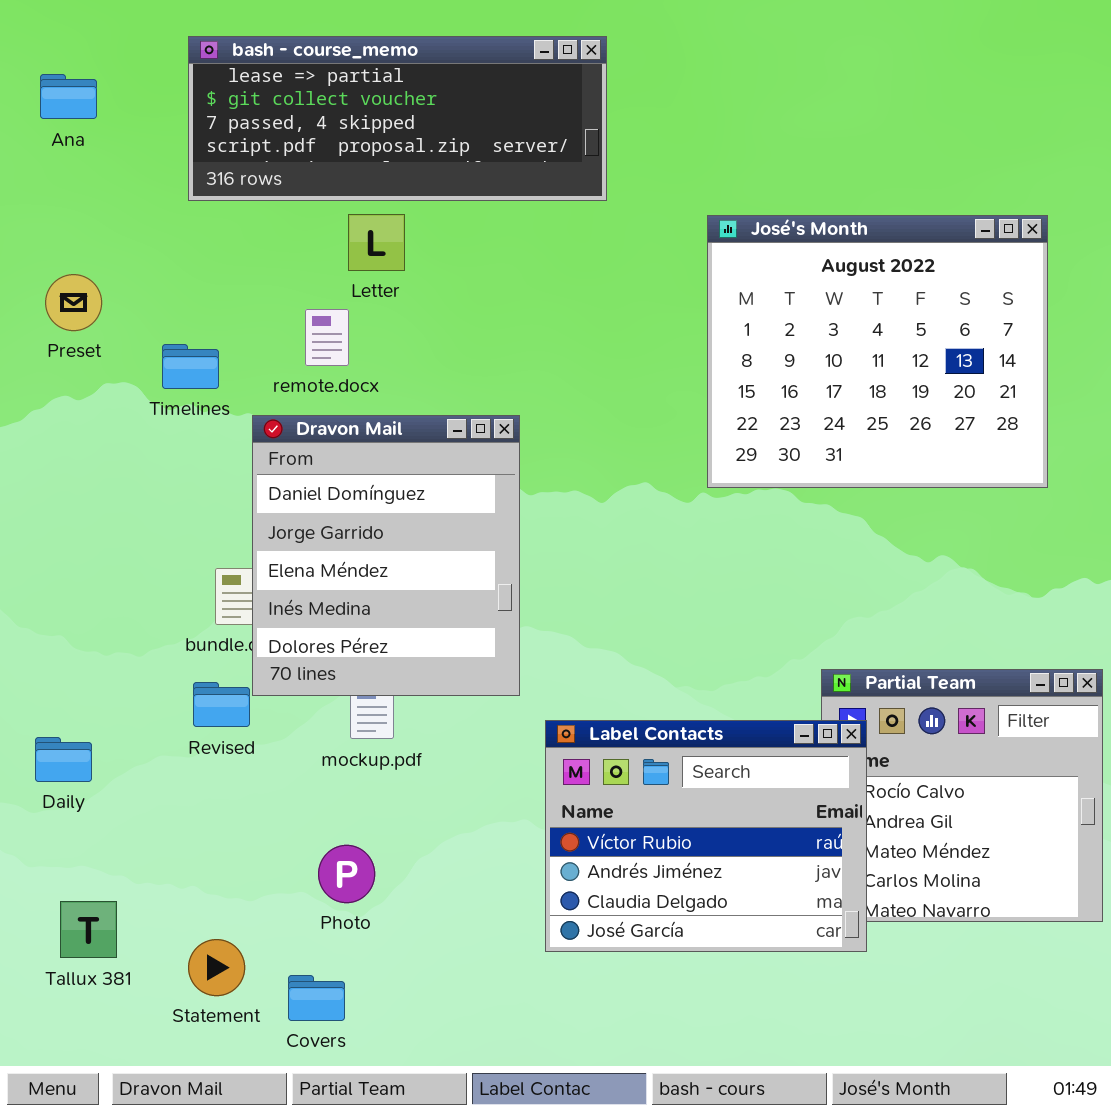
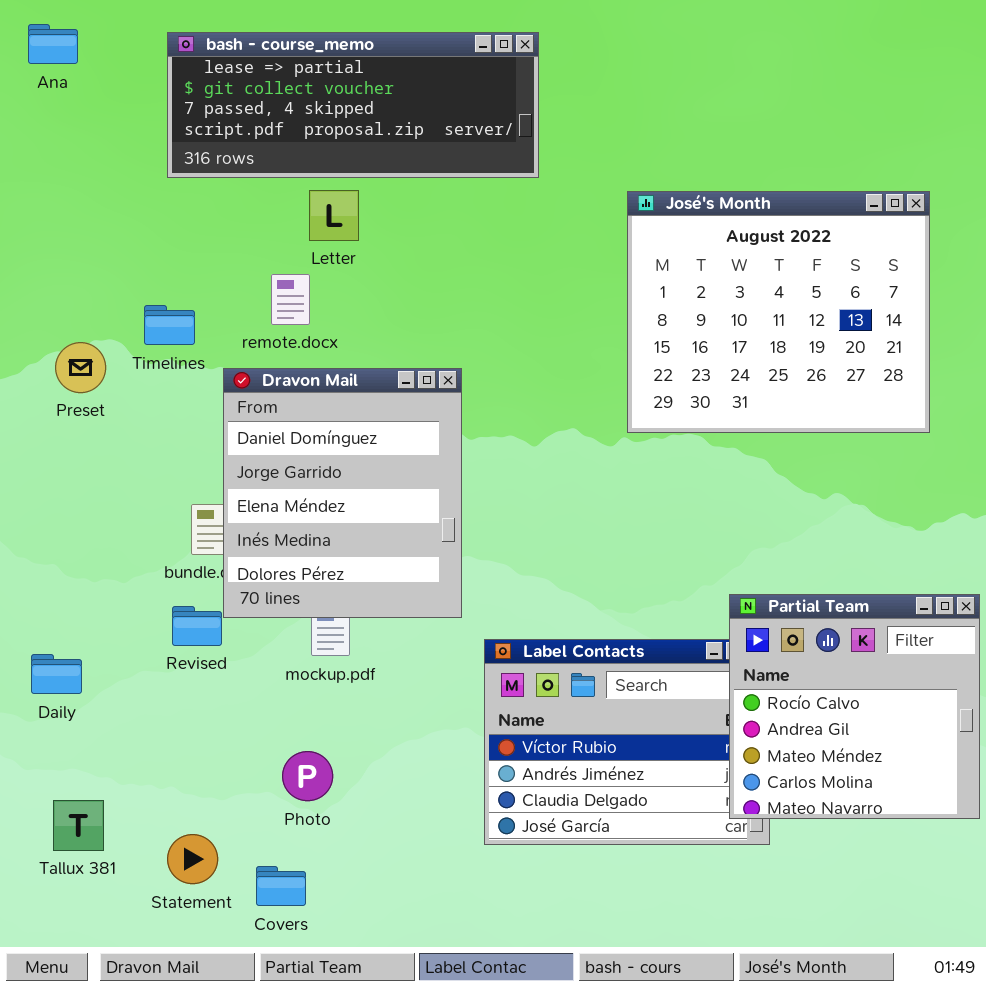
Ana: [40,74,97,119] -> [28,24,78,64], moved
Preset: [45,274,102,331] -> [55,342,106,393], moved
Partial Team: [821,669,1103,922] -> [729,594,980,819], raised

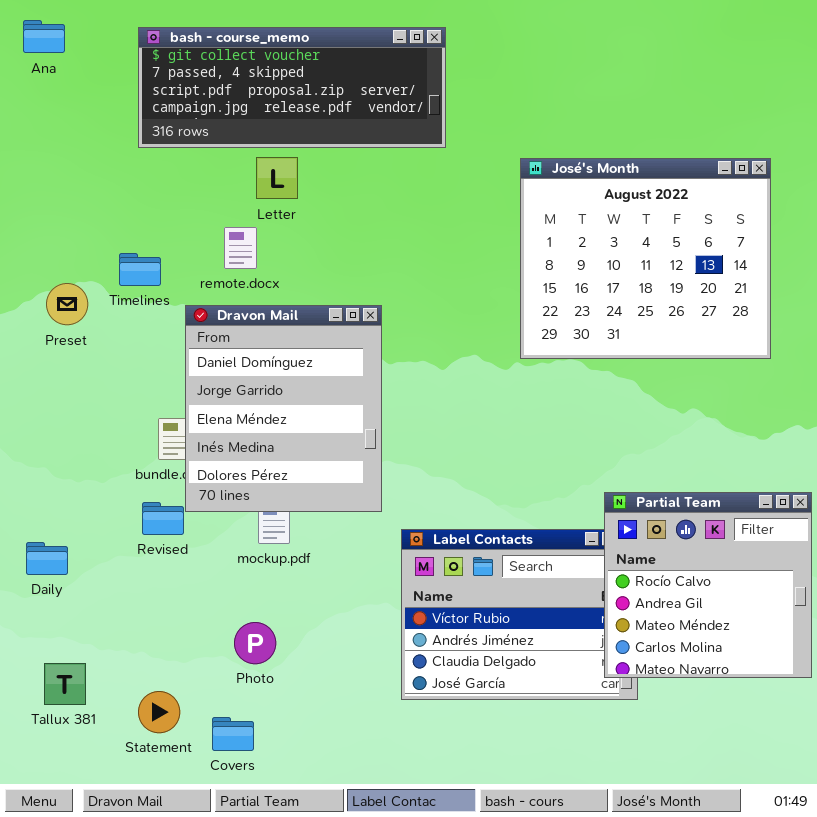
bash - course_memo: [167,32,539,178] -> [138,27,446,148], scrolled down 1 row

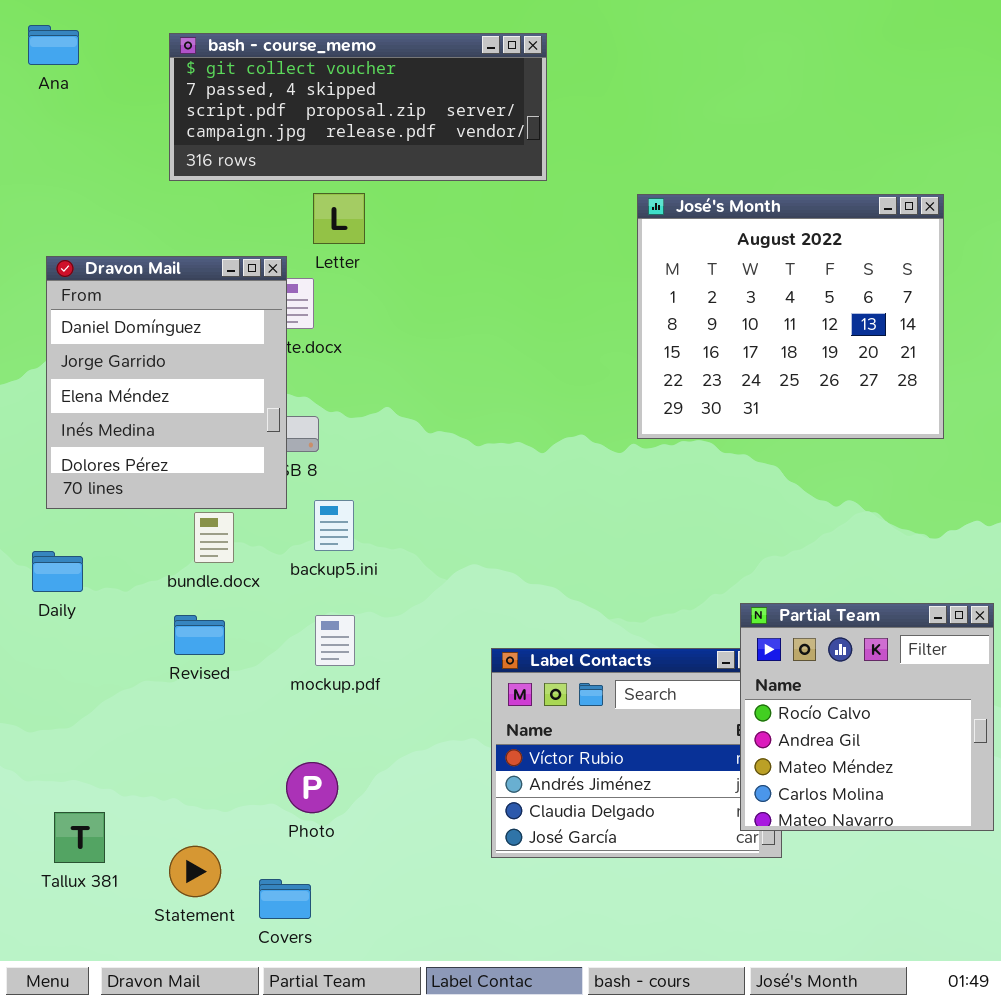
Dravon Mail: [185,305,382,512] -> [46,256,287,509], moved
Daily: [26,542,68,575] -> [32,551,83,592], moved

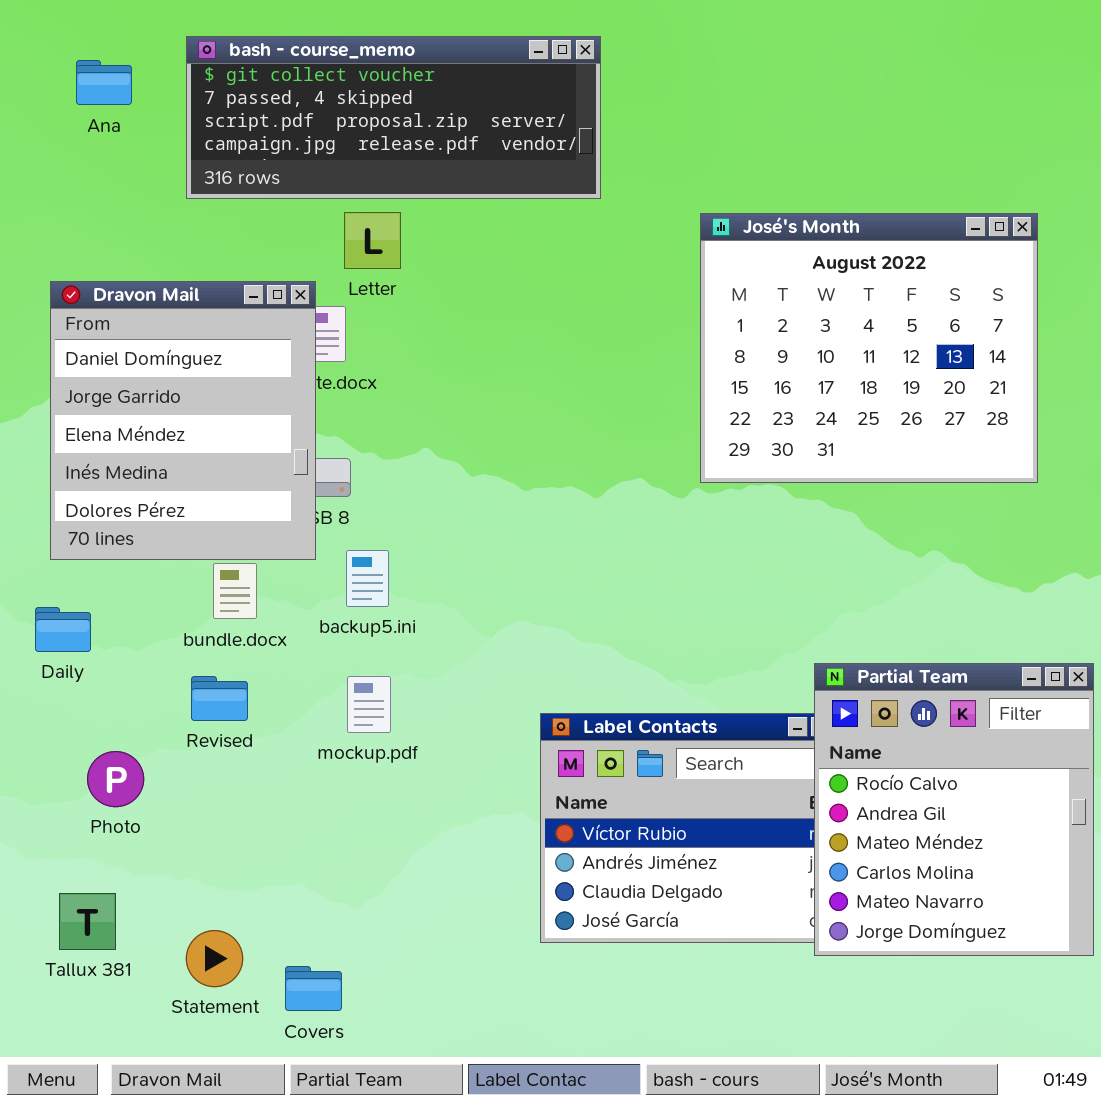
Ana: [28,25,79,65] -> [76,60,132,105], moved
Partial Team: [740,603,994,831] -> [814,663,1094,956], resized
Photo: [286,762,338,813] -> [87,751,144,807], moved

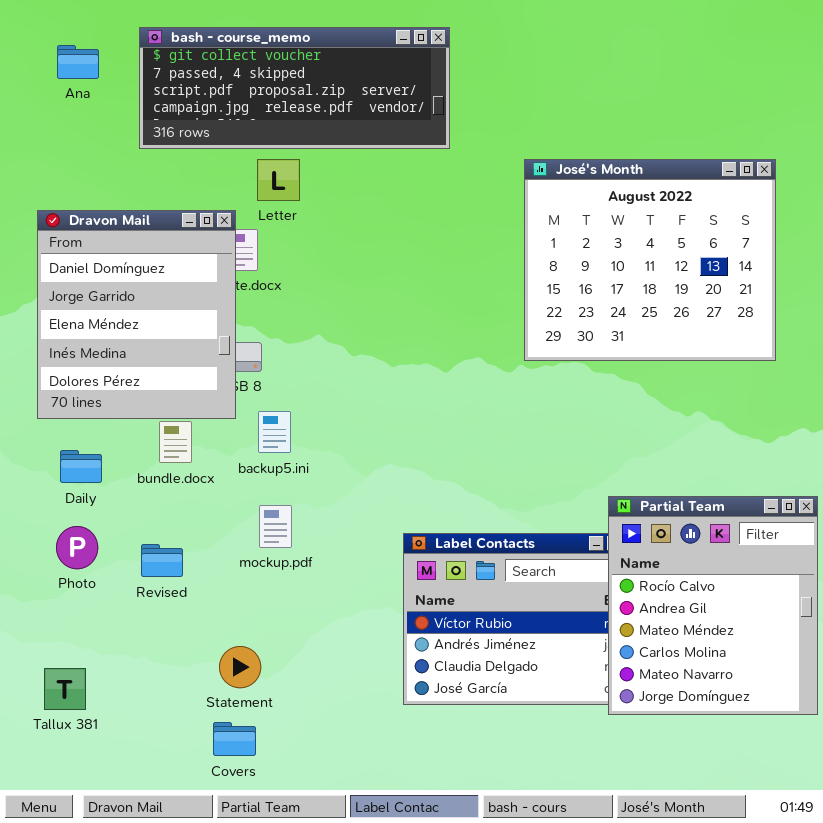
Daily: [35,607,91,652] -> [60,450,102,483], moved
Revised: [191,676,248,721] -> [141,544,183,577], moved
Photo: [87,751,144,807] -> [56,526,98,569], moved
Statement: [186,930,243,987] -> [219,646,261,688], moved

